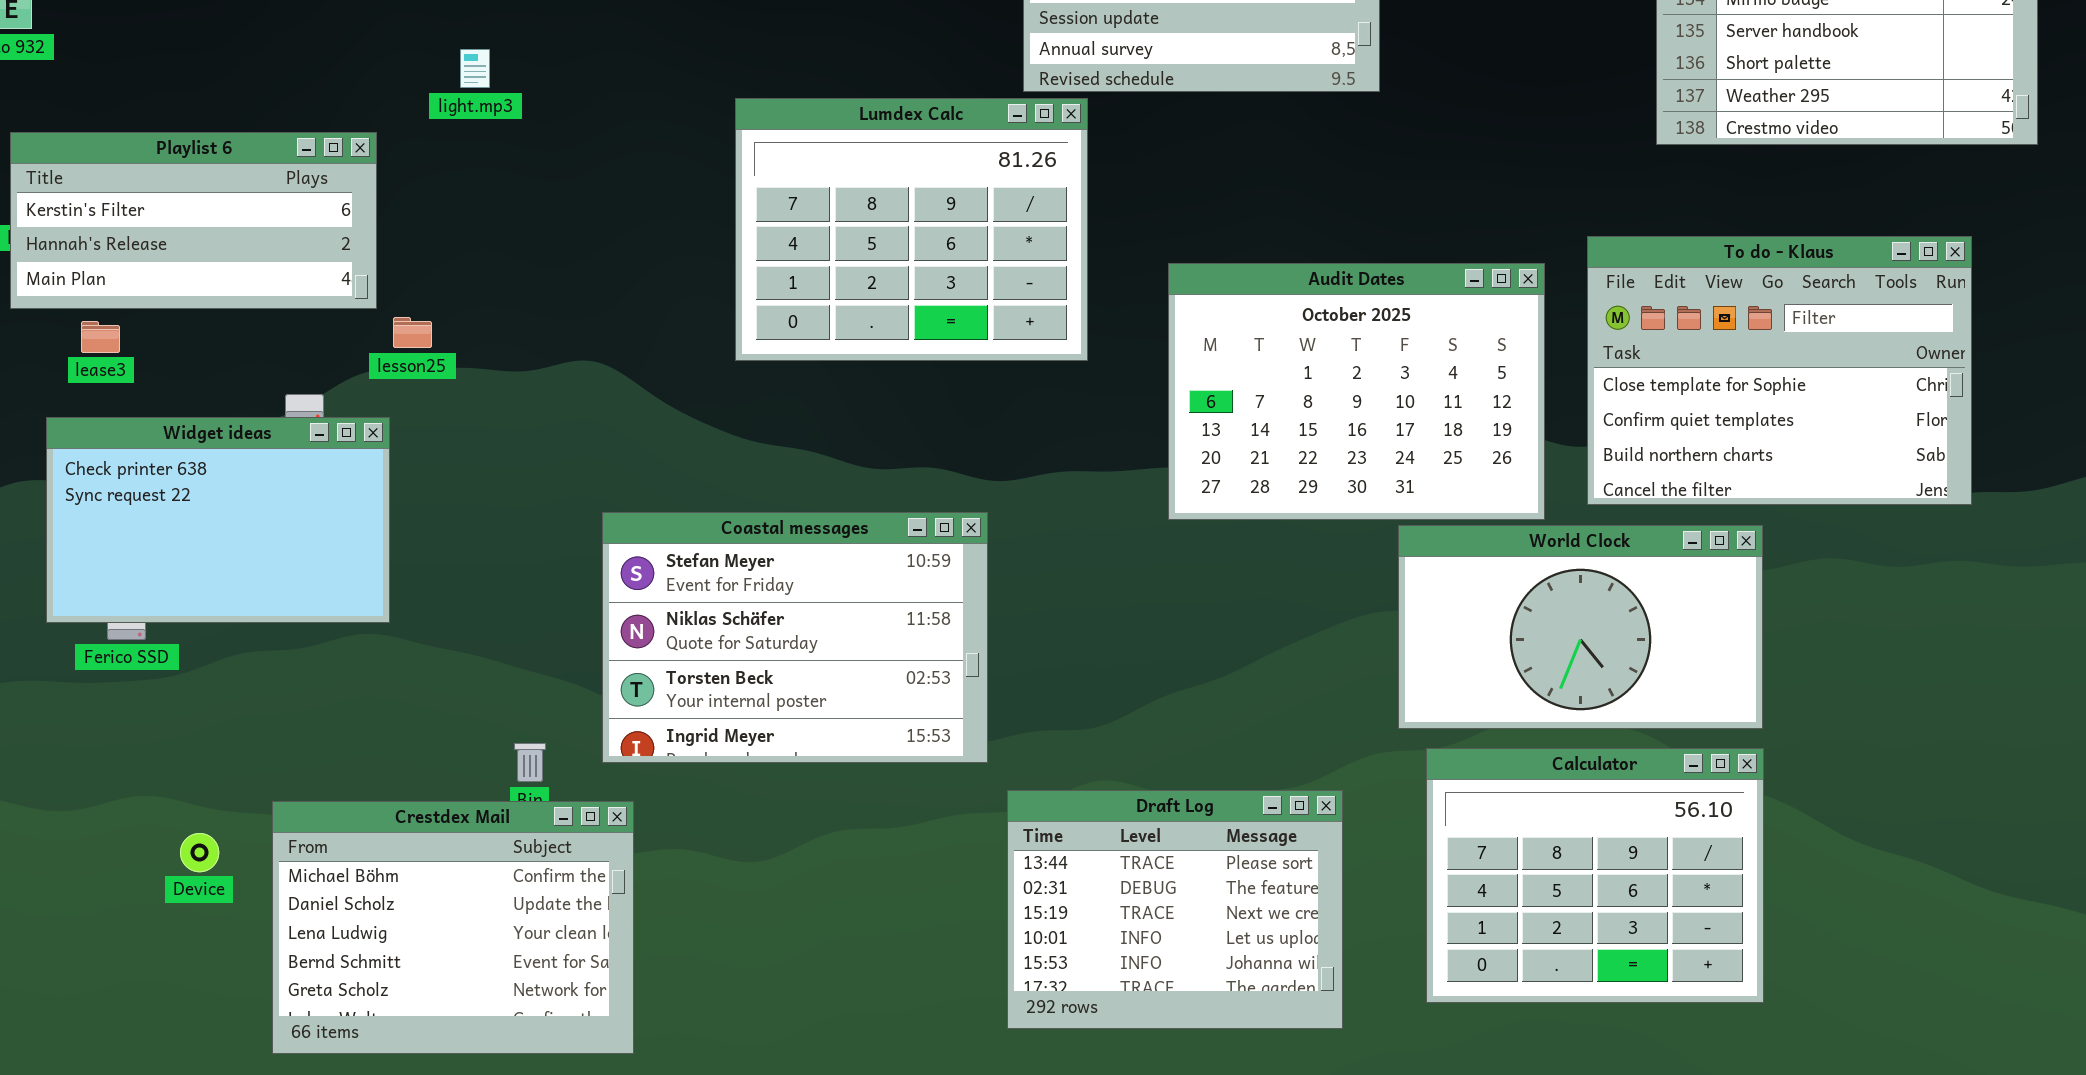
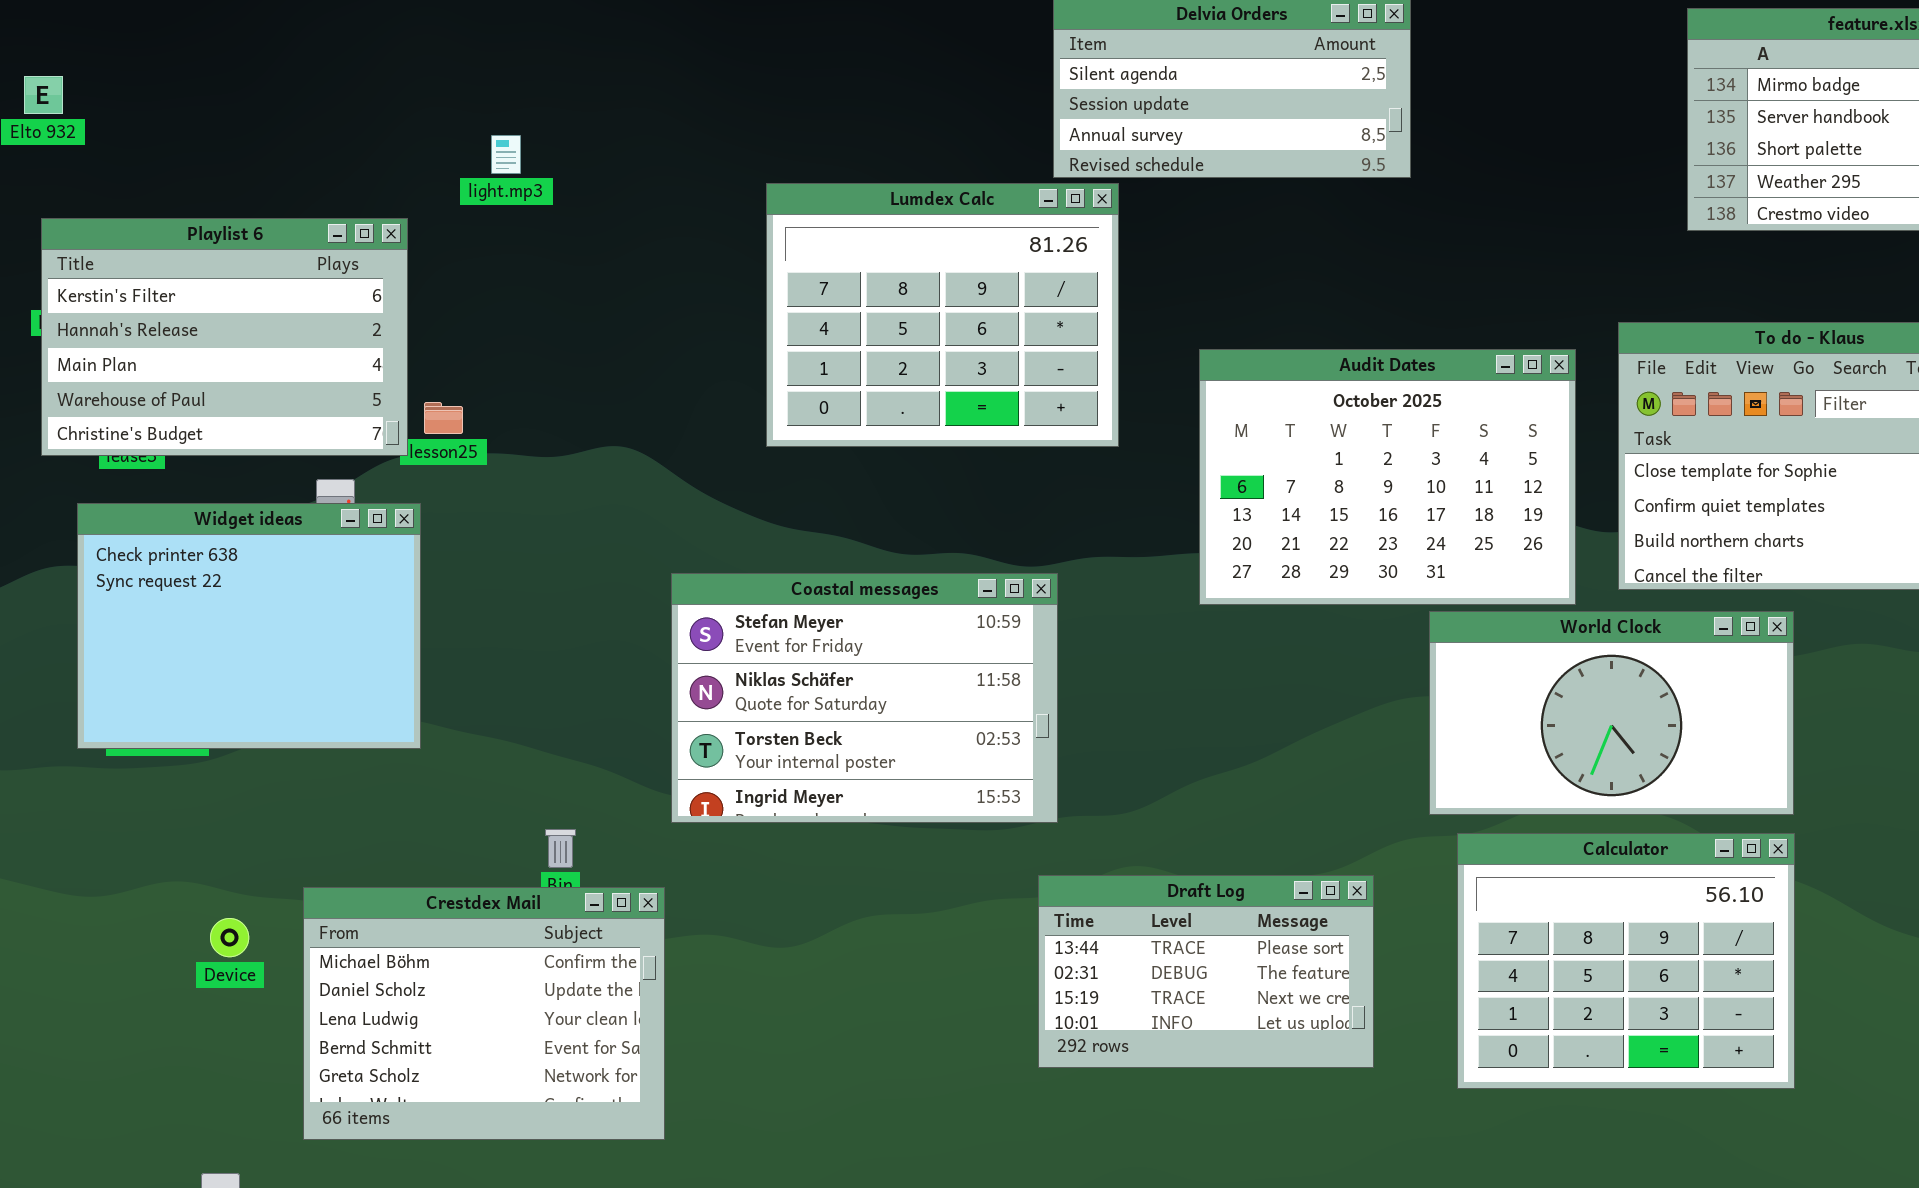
Playlist 6: [10,132,377,309] -> [41,218,408,456], resized
Widget ideas: [46,417,390,623] -> [77,503,421,749], resized
Coastal messages: [602,512,988,763] -> [671,573,1058,823], moved
Draft Log: [1007,790,1343,1029] -> [1038,875,1374,1068], resized

